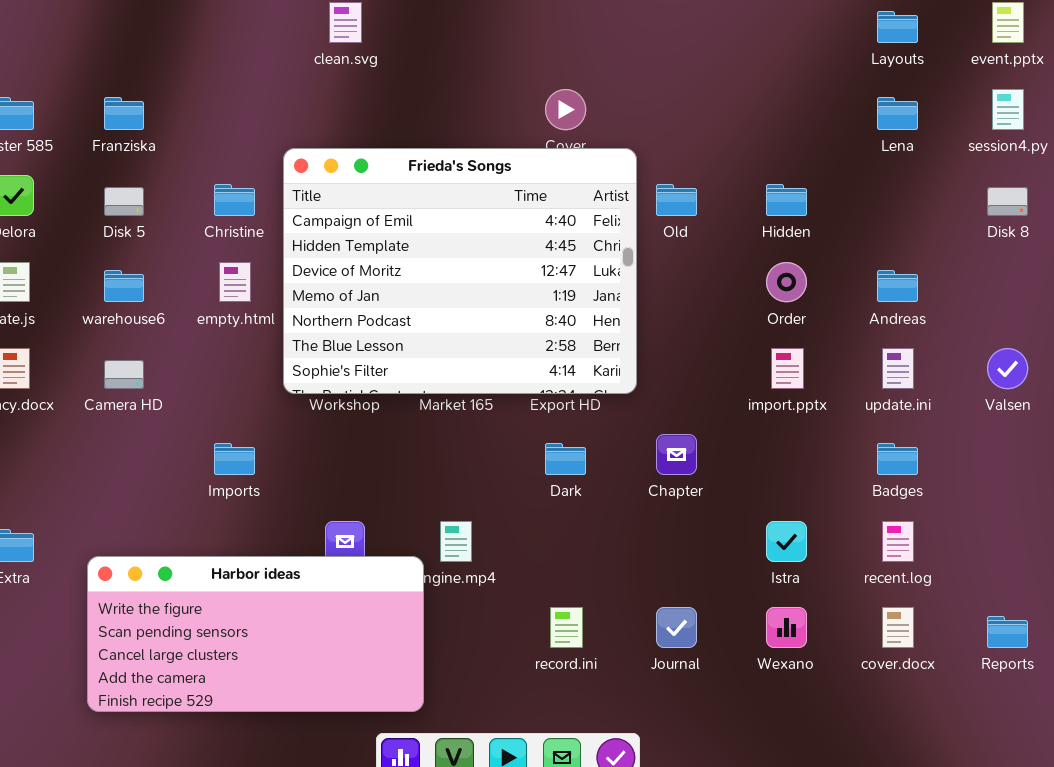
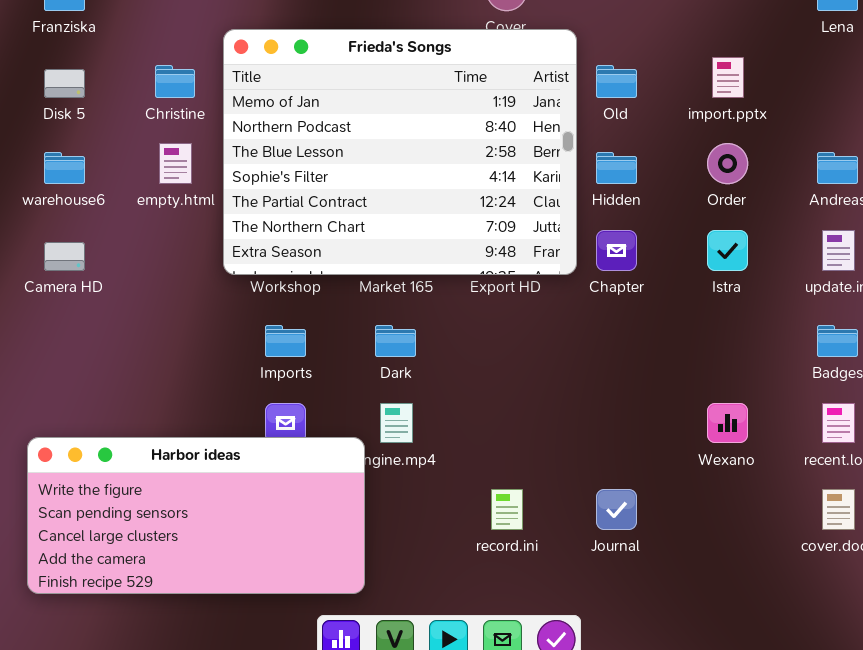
Frieda's Songs: [283,148,637,394] -> [223,29,577,275], scrolled down 3 rows
Hidden: [766,184,807,216] -> [596,152,637,184], moved
import.pptx: [771,348,804,389] -> [712,57,744,98], moved
Chapter: [656,434,697,475] -> [596,230,637,271], moved
Imports: [214,443,255,475] -> [265,325,306,357], moved
Dark: [545,443,586,475] -> [375,325,416,357], moved
Istra: [766,521,807,562] -> [707,230,748,271], moved
Wexano: [766,607,807,648] -> [707,403,748,443], moved

